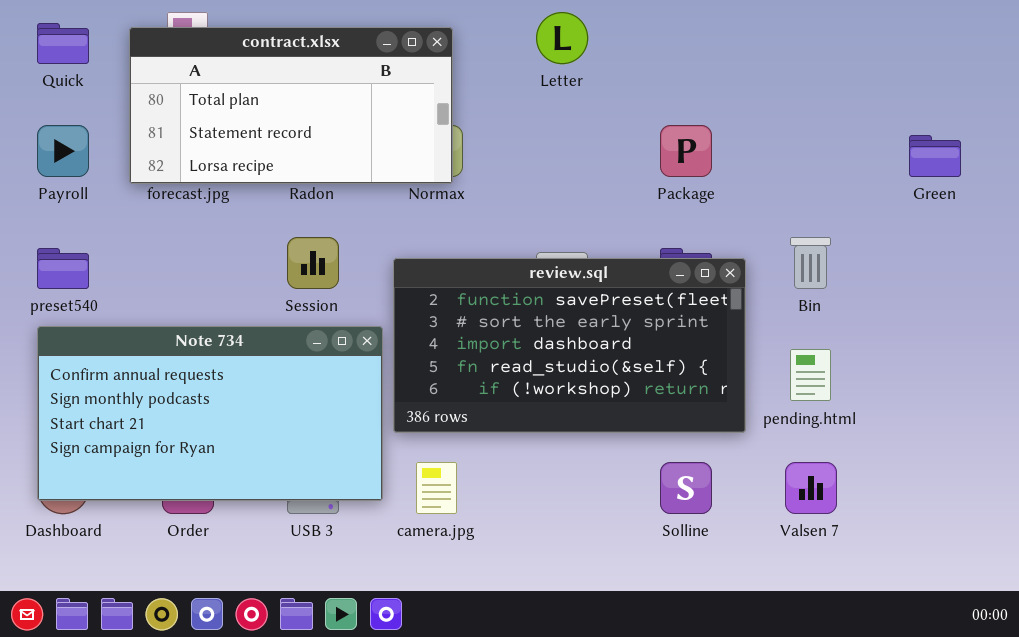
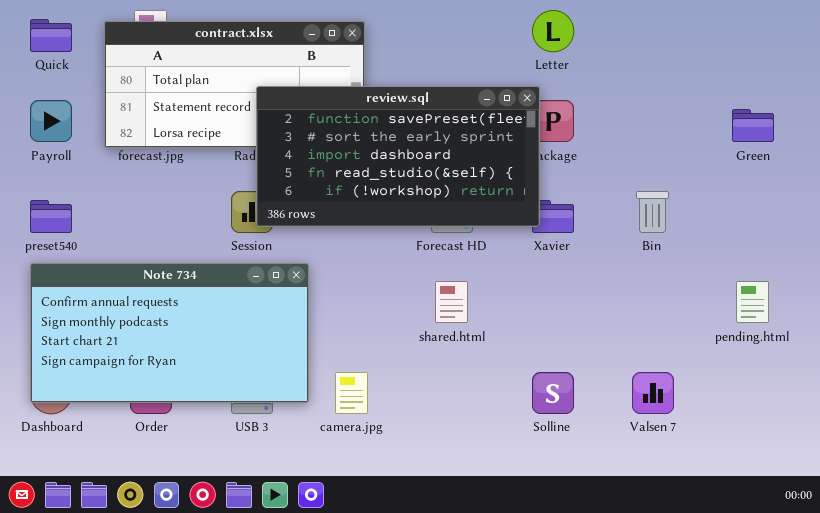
Letter: [536,12,588,64] -> [532,10,574,52], moved
review.sql: [393,258,746,433] -> [256,86,540,227], moved
pending.html: [790,349,831,401] -> [736,281,769,323], moved

